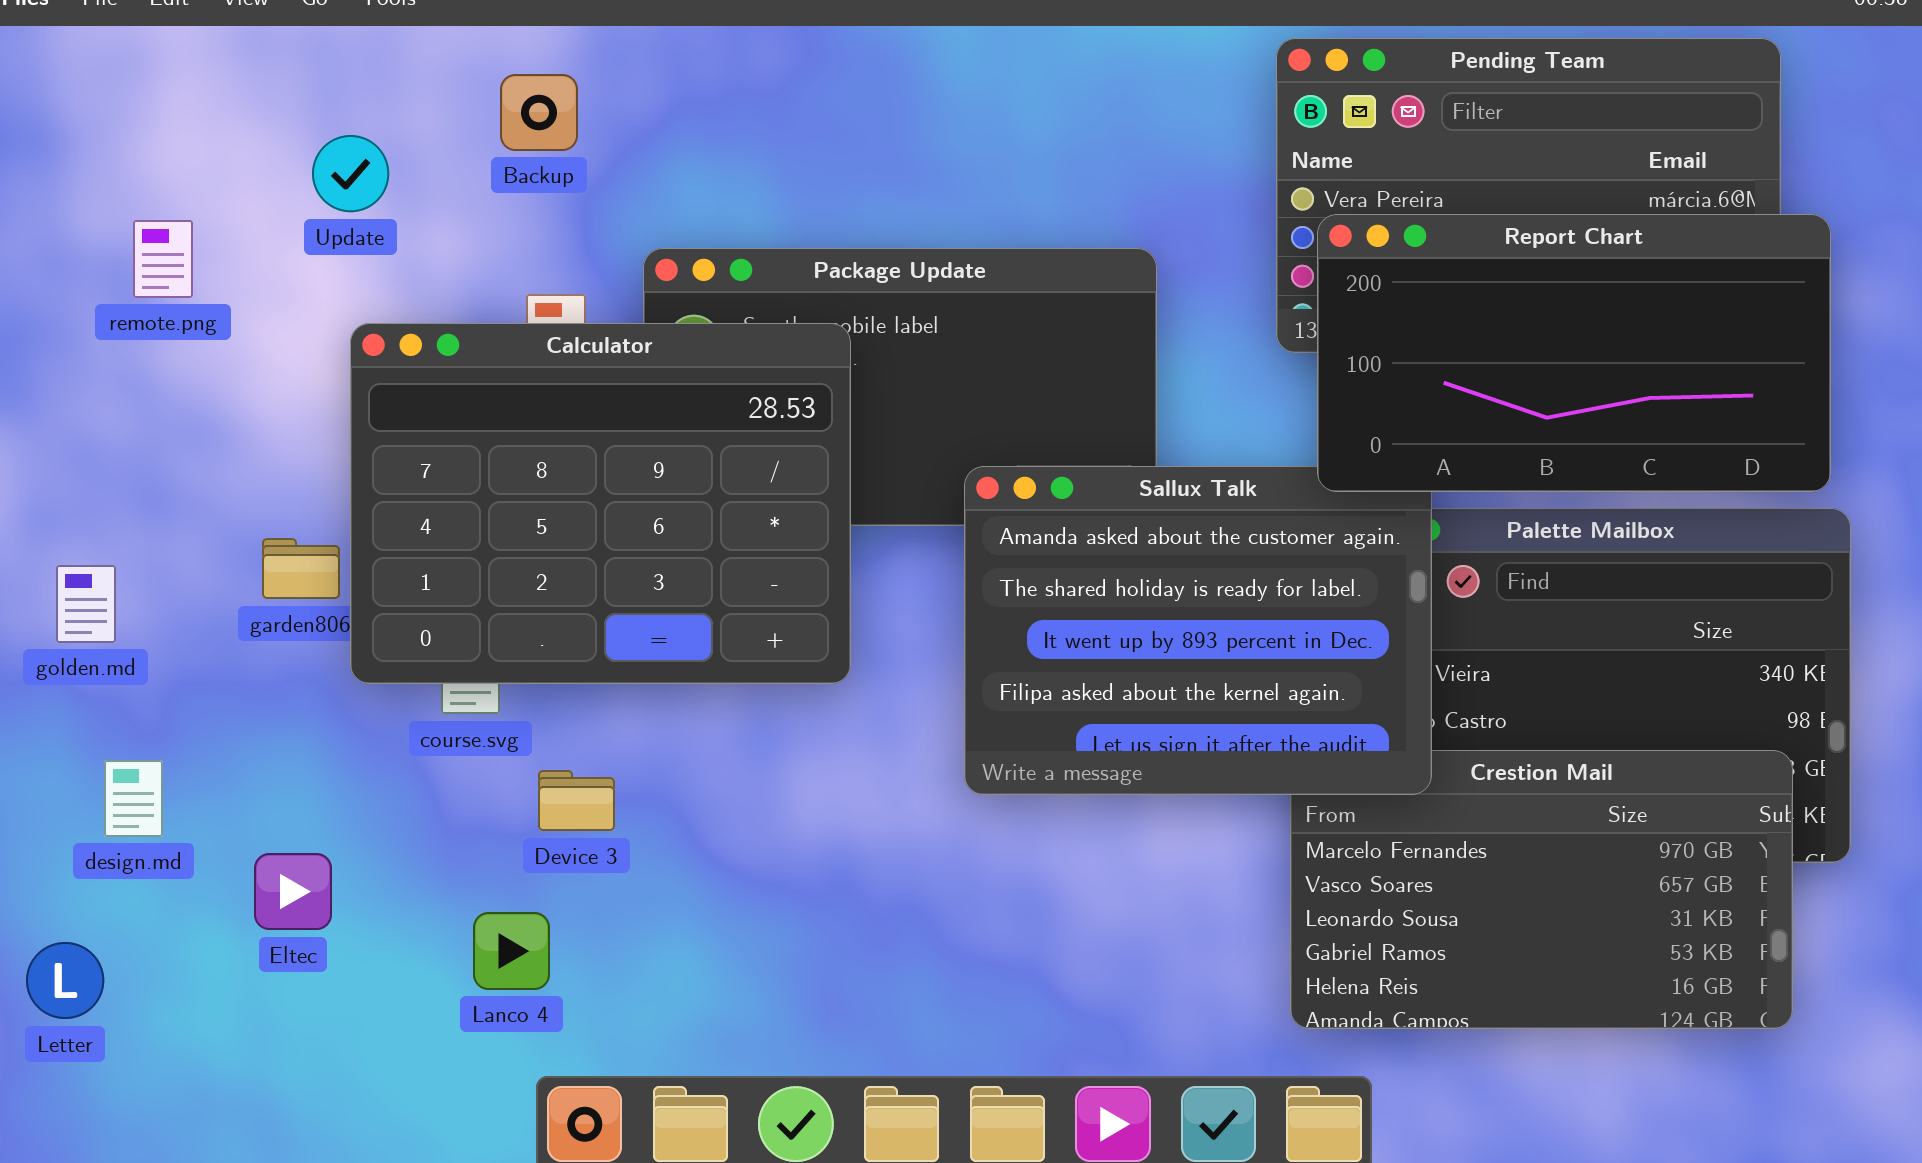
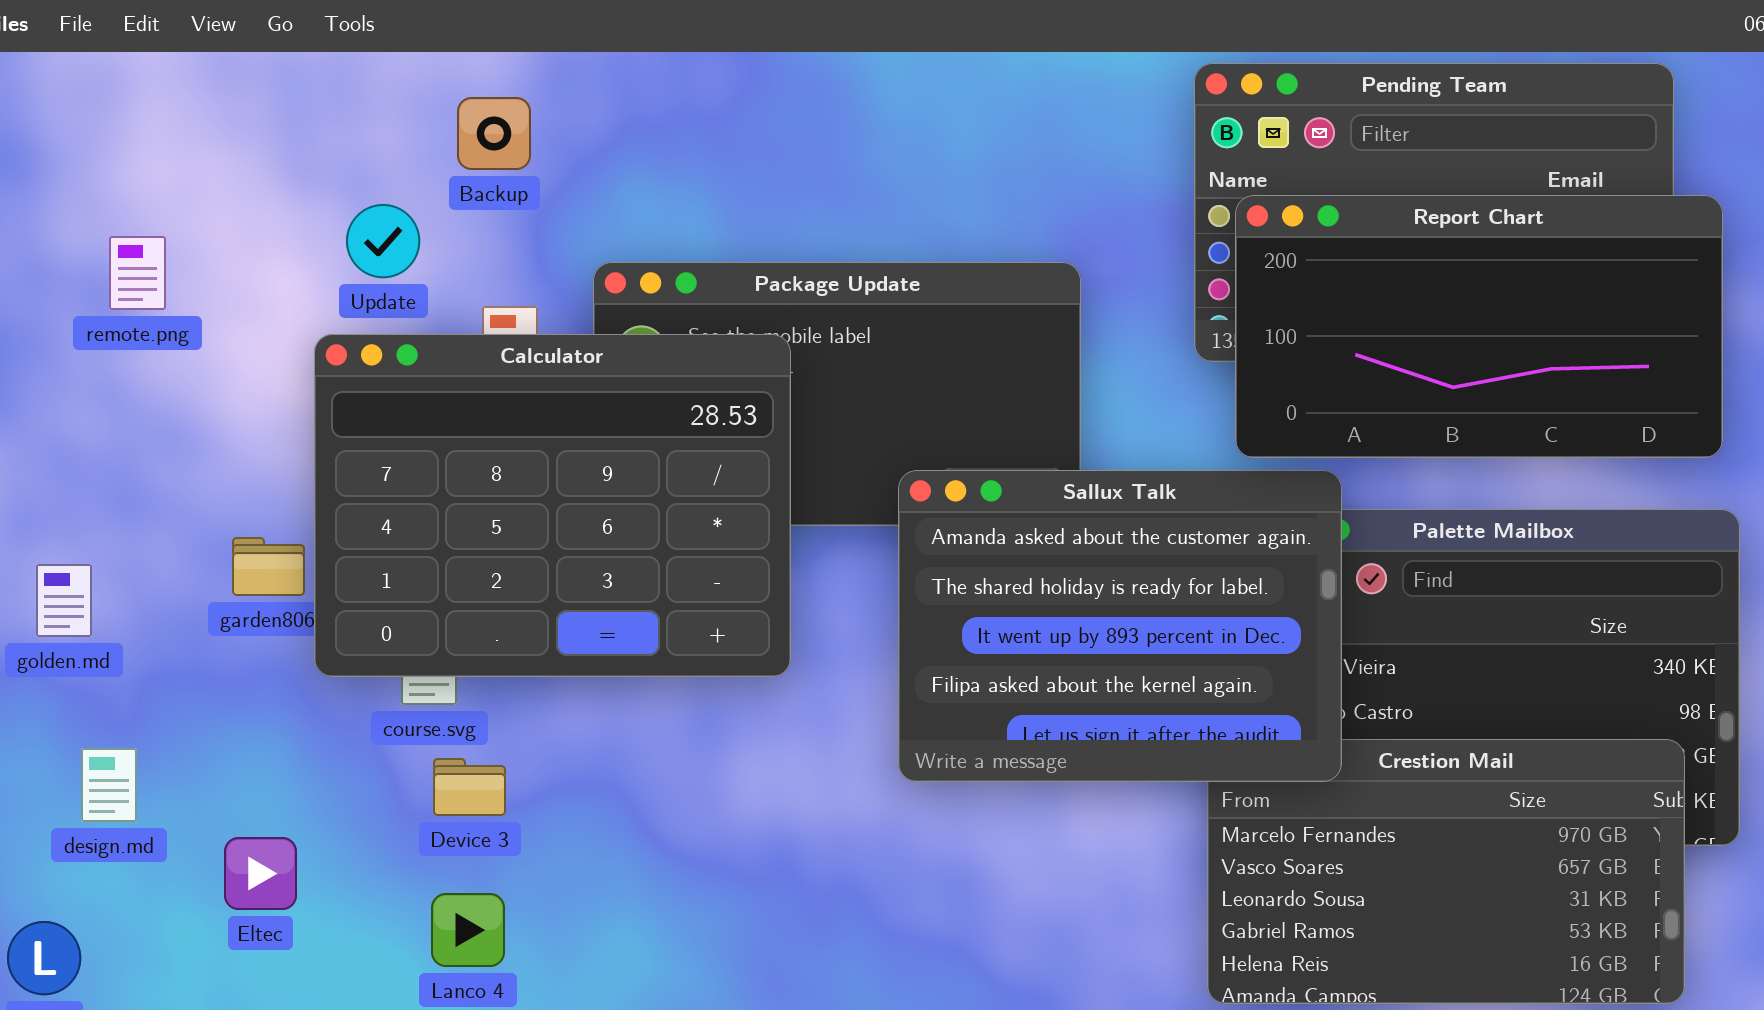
Update: [312,135,389,212] -> [346,204,420,278], moved
Report Chart: [1317,214,1831,492] -> [1235,195,1723,458], moved
Device 3: [538,770,615,831] -> [433,758,506,816], moved

